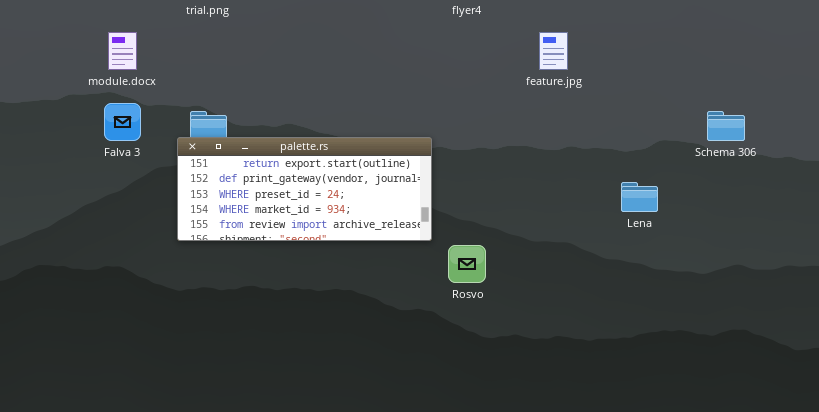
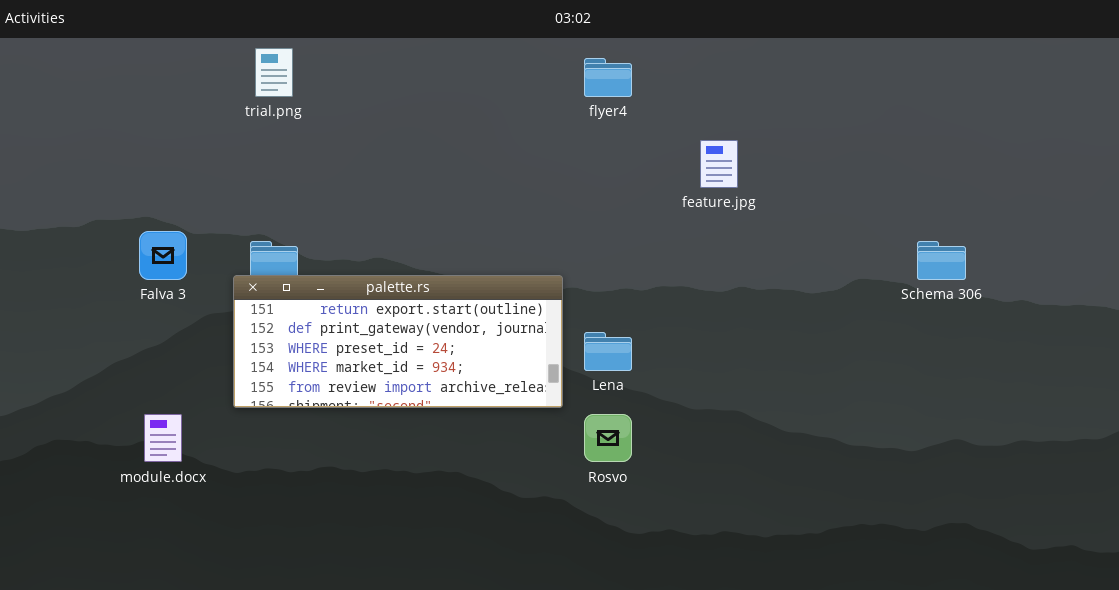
module.docx: [108,32,137,70] -> [144,414,182,462], moved
Lena: [621,182,658,212] -> [584,332,632,371], moved

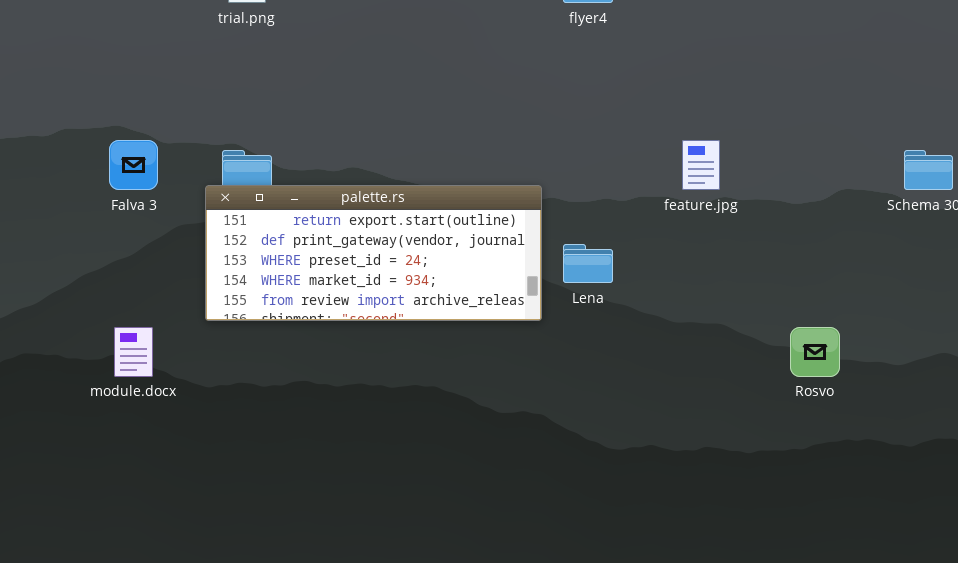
feature.jpg: [700,140,738,188] -> [682,140,720,190], moved
Rosvo: [584,414,632,462] -> [790,327,840,377], moved

